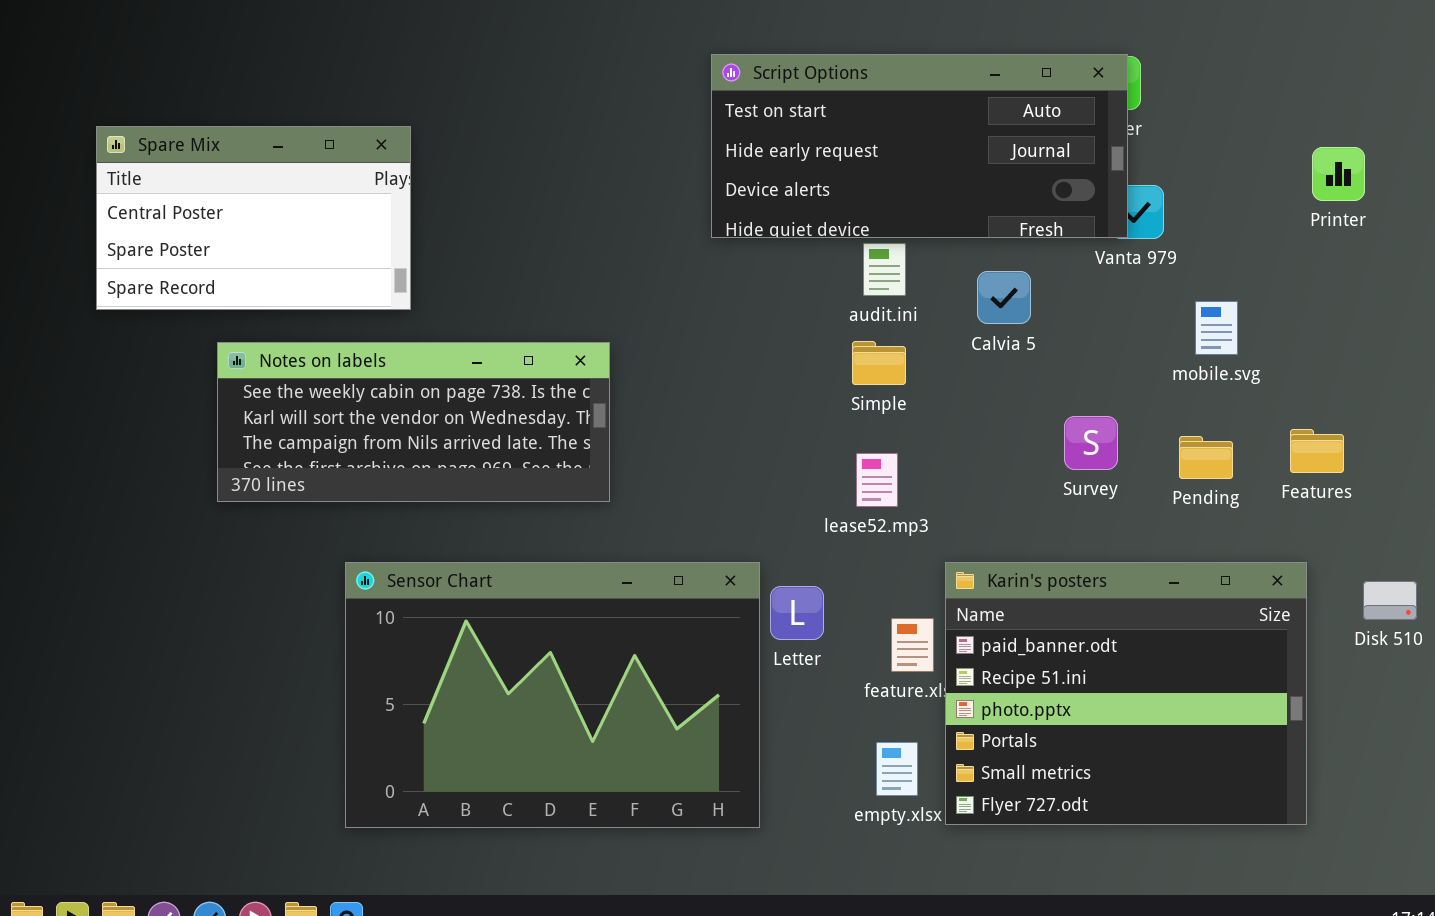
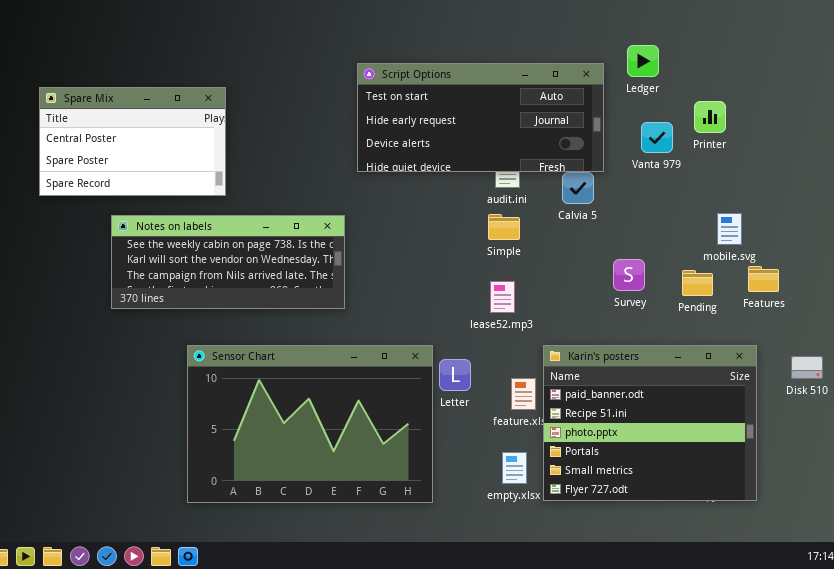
Script Options: [711,54,1128,238] -> [357,63,604,172], moved
Printer: [1312,147,1365,201] -> [694,101,726,133], moved
mobile.svg: [1195,301,1238,355] -> [717,213,742,245], moved

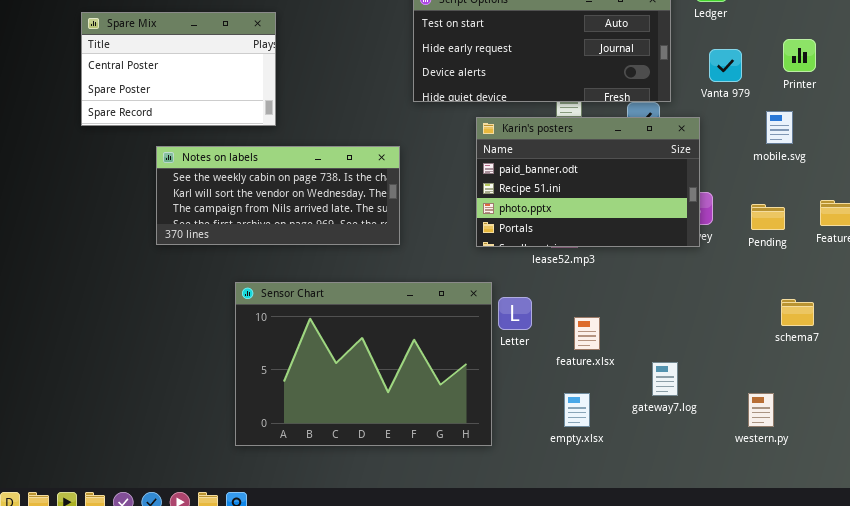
Printer: [694,101,726,133] -> [783,39,816,72], moved
mobile.svg: [717,213,742,245] -> [766,111,793,144], moved
Karin's posters: [543,345,757,501] -> [476,117,700,247], moved, resized

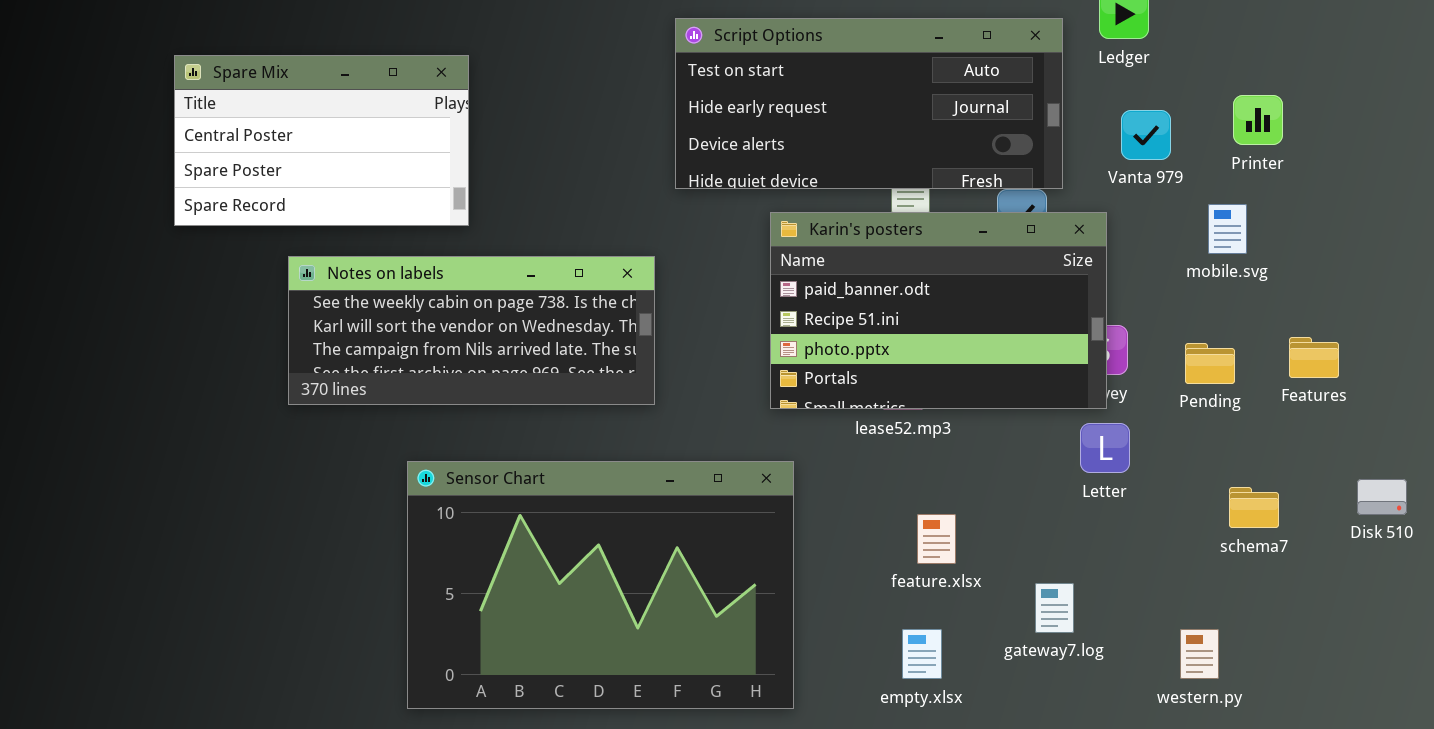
Letter: [498,297,532,330] -> [1080,423,1130,473], moved

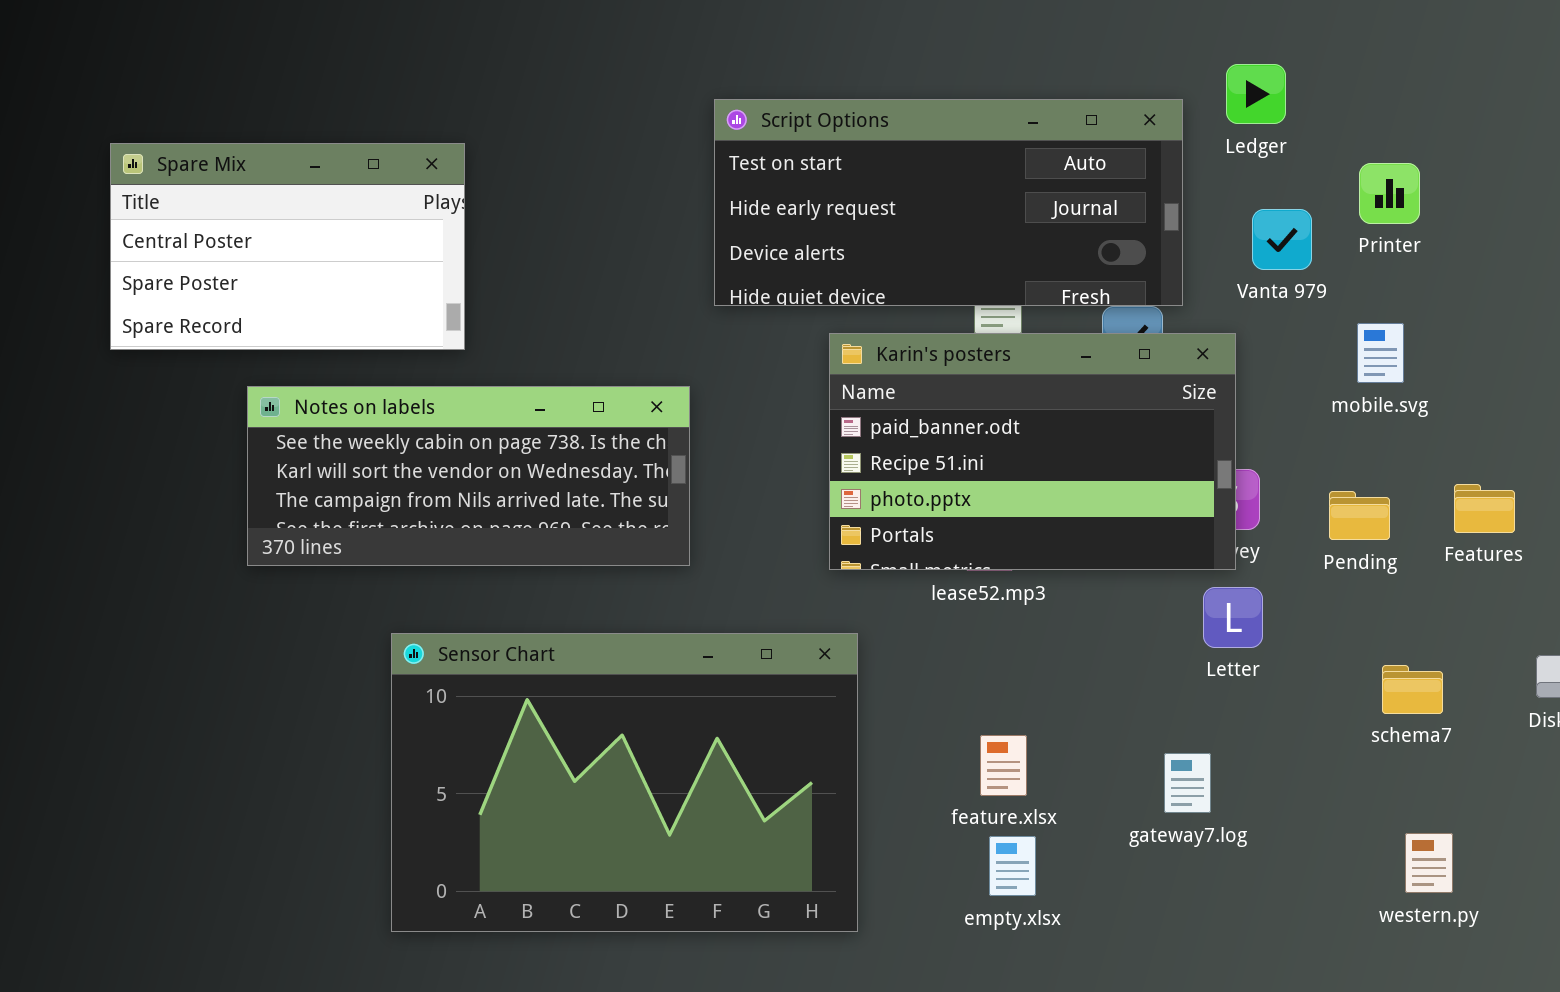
Printer: [1233,95,1283,145] -> [1359,163,1420,224], moved
feature.xlsx: [917,514,956,564] -> [980,735,1027,796], moved
gateway7.log: [1035,583,1074,633] -> [1164,753,1211,813], moved
western.py: [1180,629,1219,679] -> [1405,833,1453,893], moved

